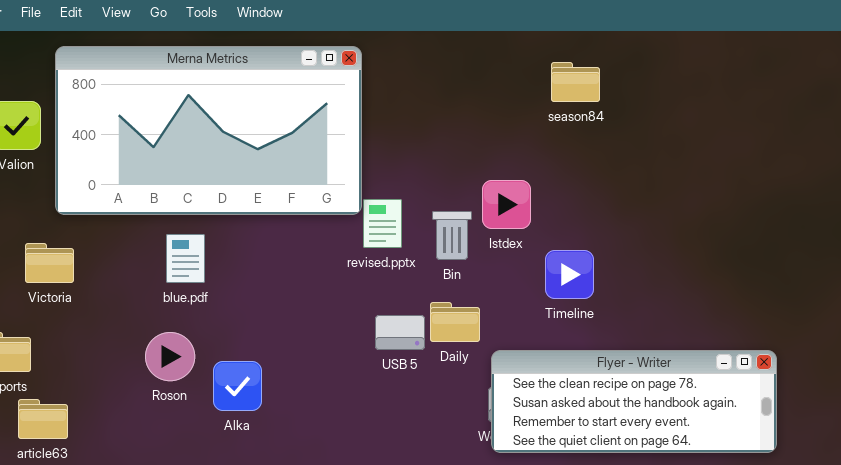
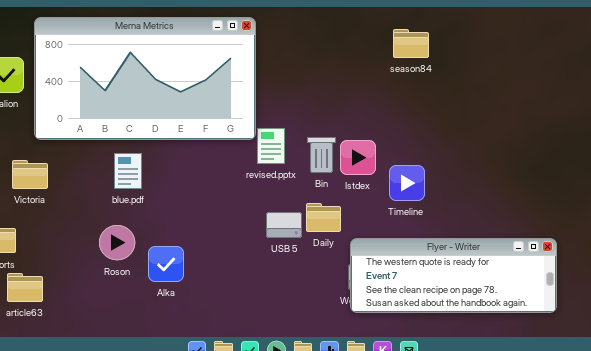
Istdex: [482,180,531,229] -> [340,140,376,175], moved
Flyer - Writer: [491,350,777,453] -> [350,238,557,313], scrolled up 2 rows

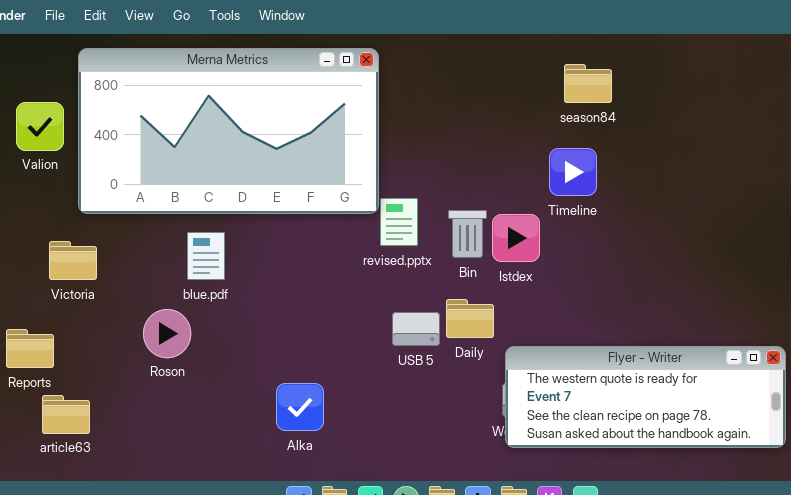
Timeline: [389,165,425,201] -> [549,148,597,196], moved
Roson: [99,225,135,260] -> [143,309,191,358], moved
Alka: [148,246,184,282] -> [276,383,324,431], moved

